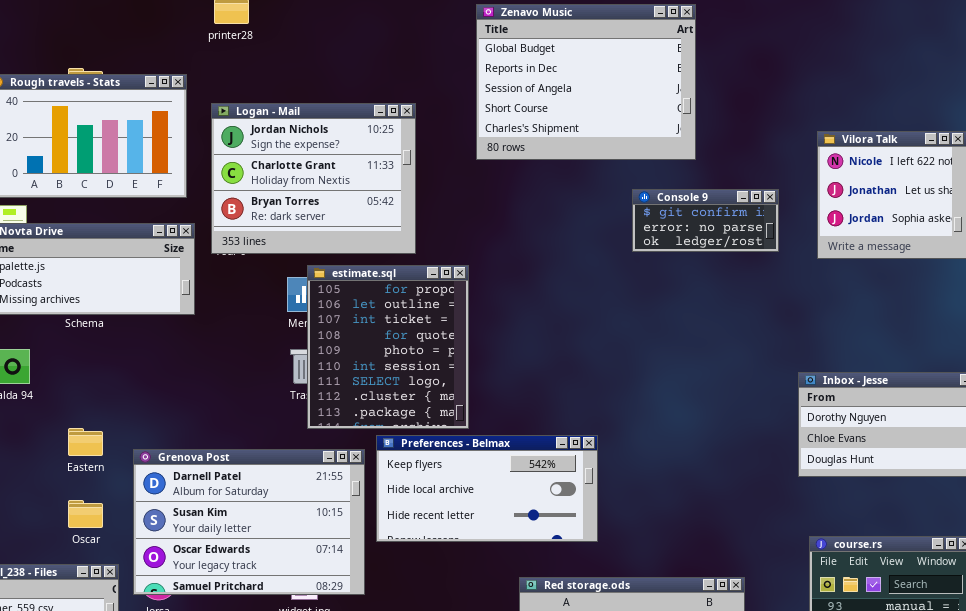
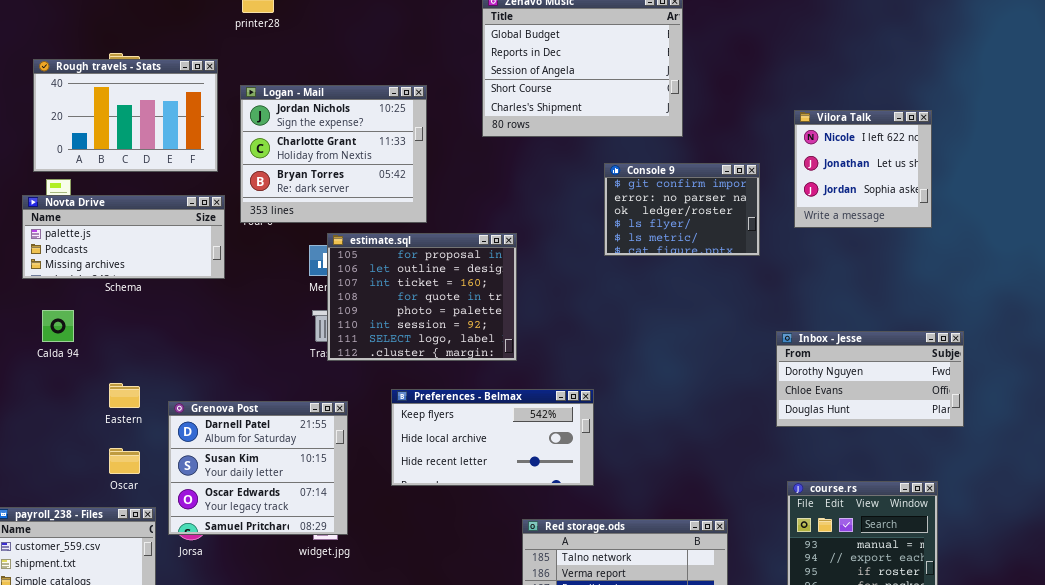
Console 9: [632,189,779,252] -> [604,163,760,256], resized
estimate.sql: [307,265,469,429] -> [327,233,517,361], resized
Grenova Post: [133,449,365,595] -> [168,401,348,535], resized

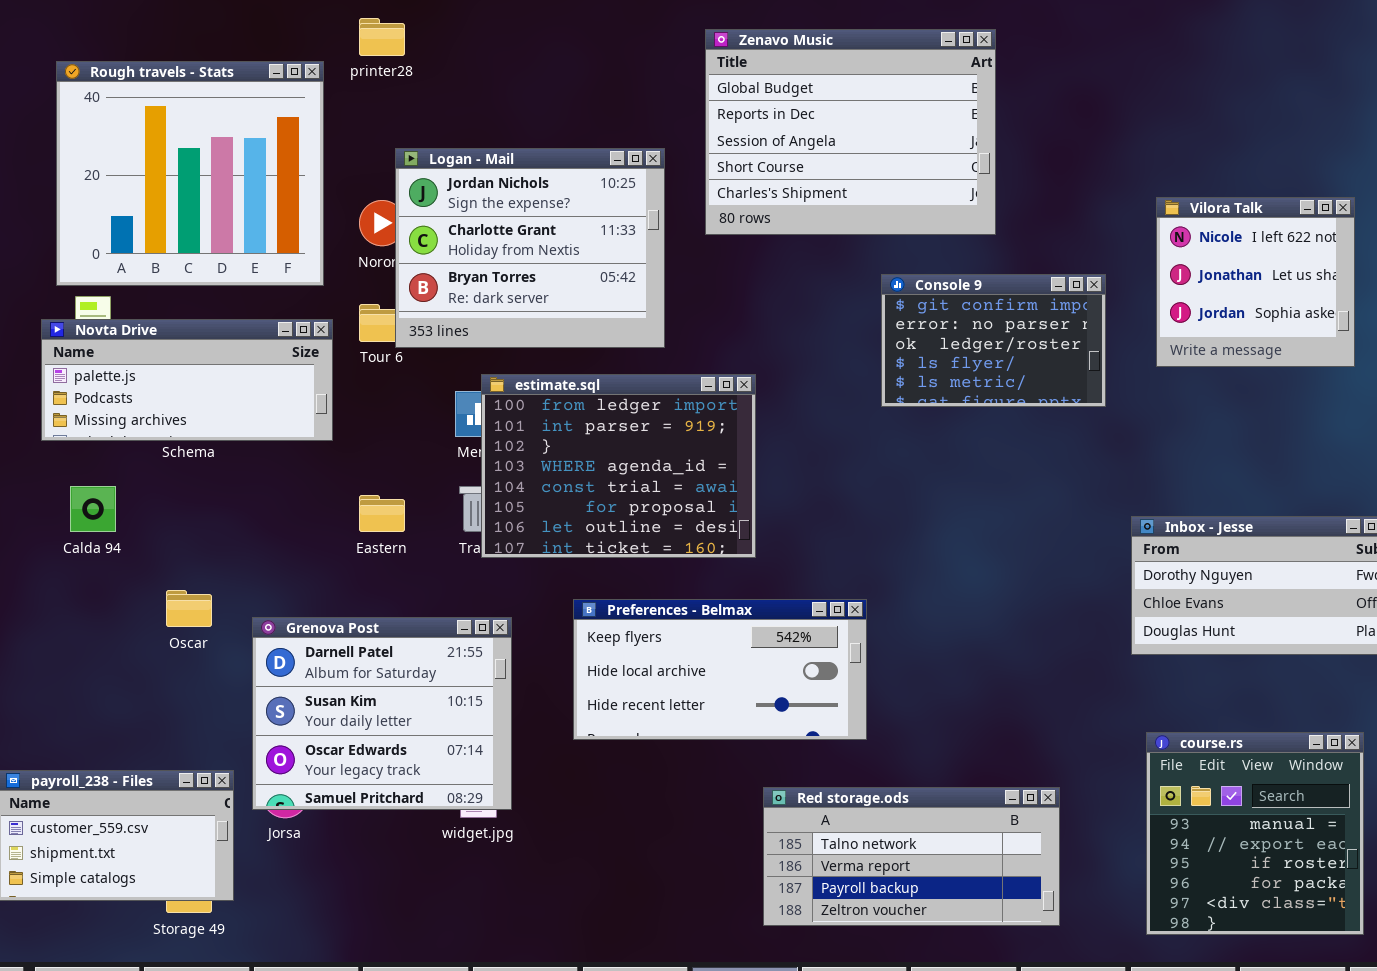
Rough travels - Stats: [33,59,218,172] -> [56,61,324,286], resized
Logan - Mail: [240,85,427,223] -> [395,148,665,348], moved
estimate.sql: [327,233,517,361] -> [481,374,756,558], scrolled up 5 rows
Eastern: [109,383,140,408] -> [359,495,405,532], moved
Oscar: [109,448,140,474] -> [166,590,212,627], moved

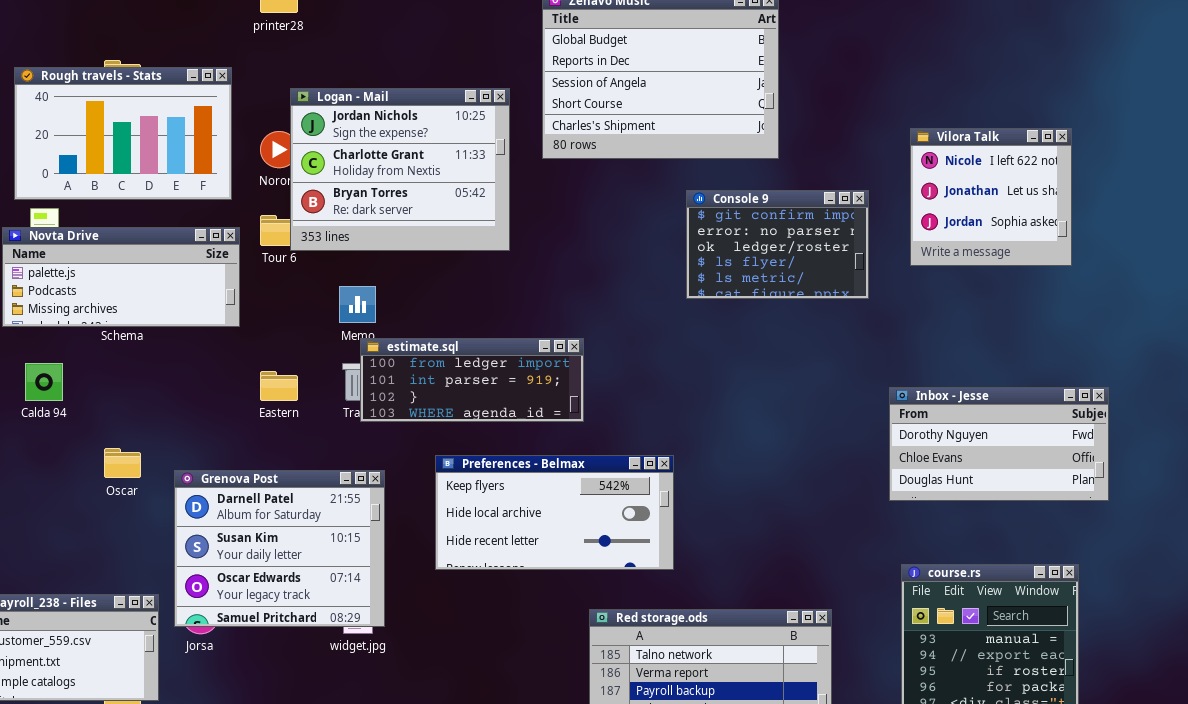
Rough travels - Stats: [56,61,324,286] -> [14,67,232,200], resized
estimate.sql: [481,374,756,558] -> [360,338,584,422], resized

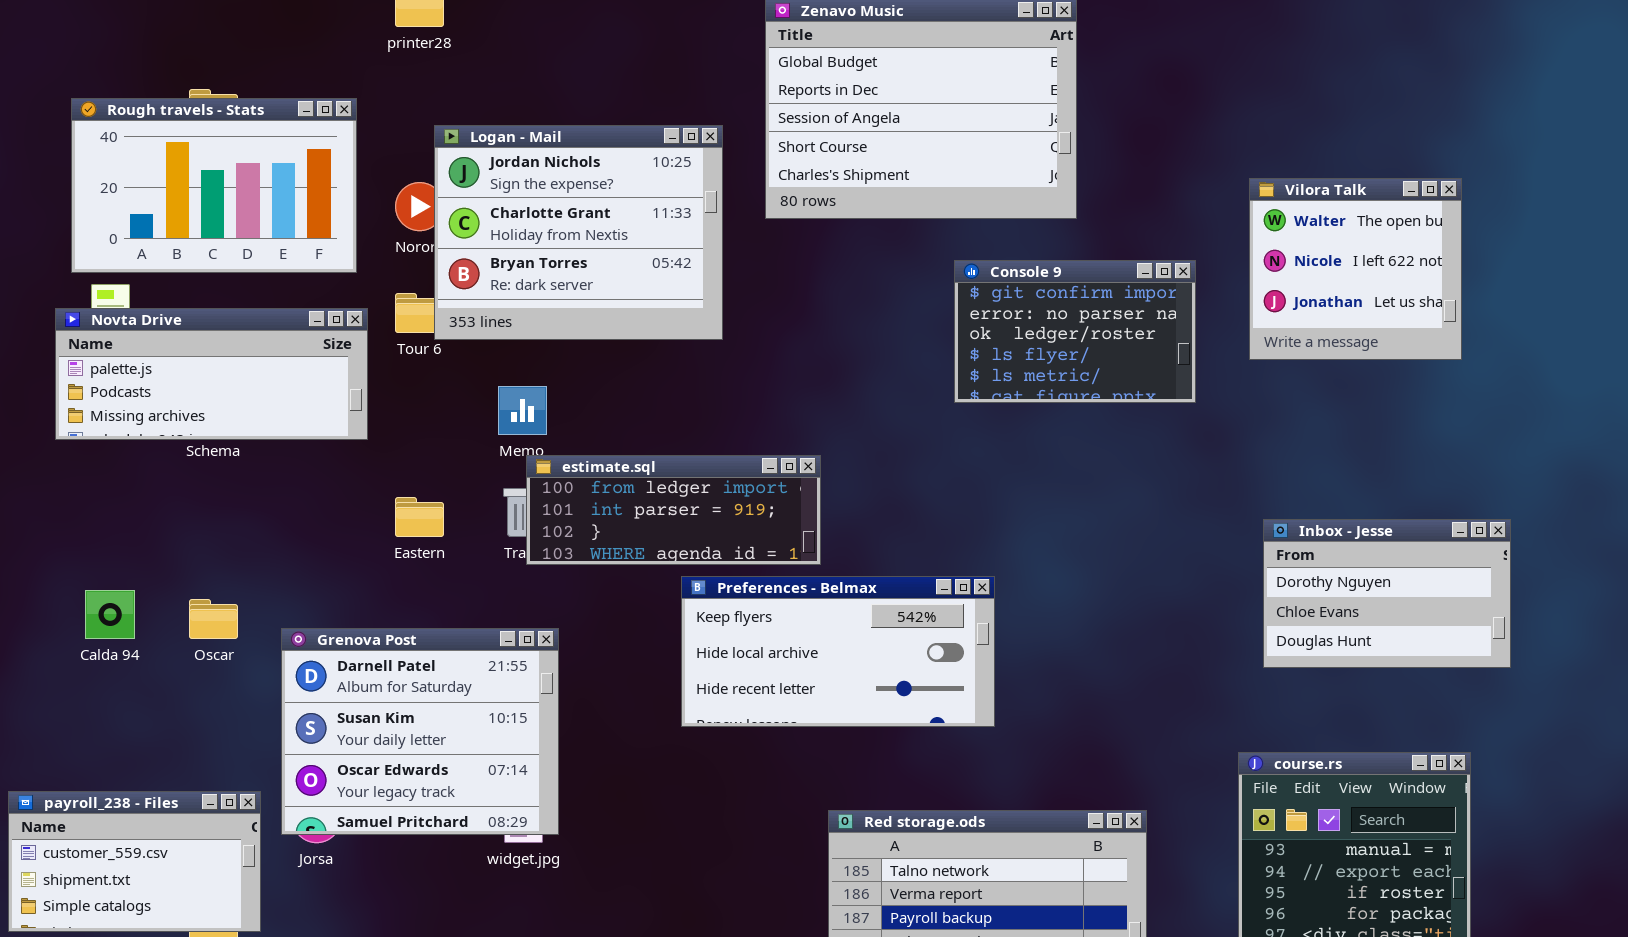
Vilora Talk: [910,128,1072,266] -> [1249,178,1462,360], scrolled up 1 row
Calda 94: [25,363,63,401] -> [85,590,135,639], moved
Inbox - Jesse: [889,387,1109,501] -> [1263,519,1511,668], resized
Preferences - Belmax: [435,455,674,570] -> [681,576,995,727], moved

